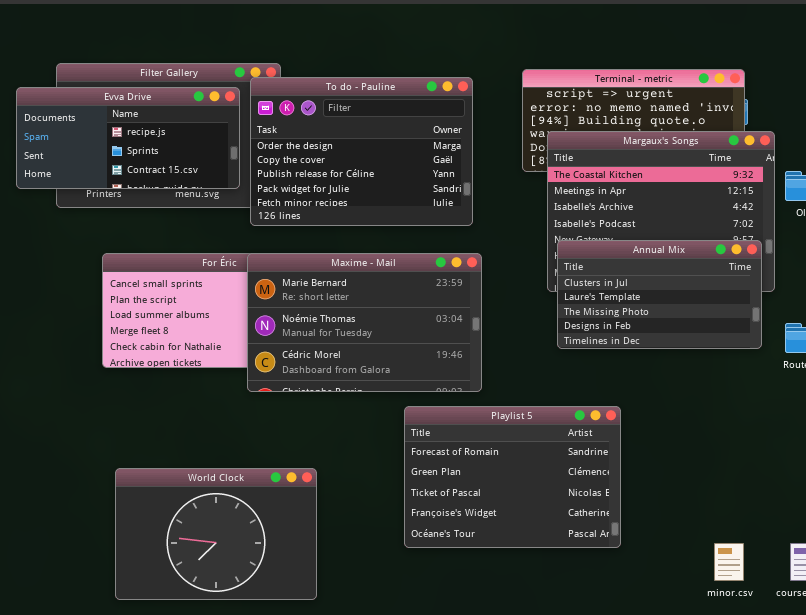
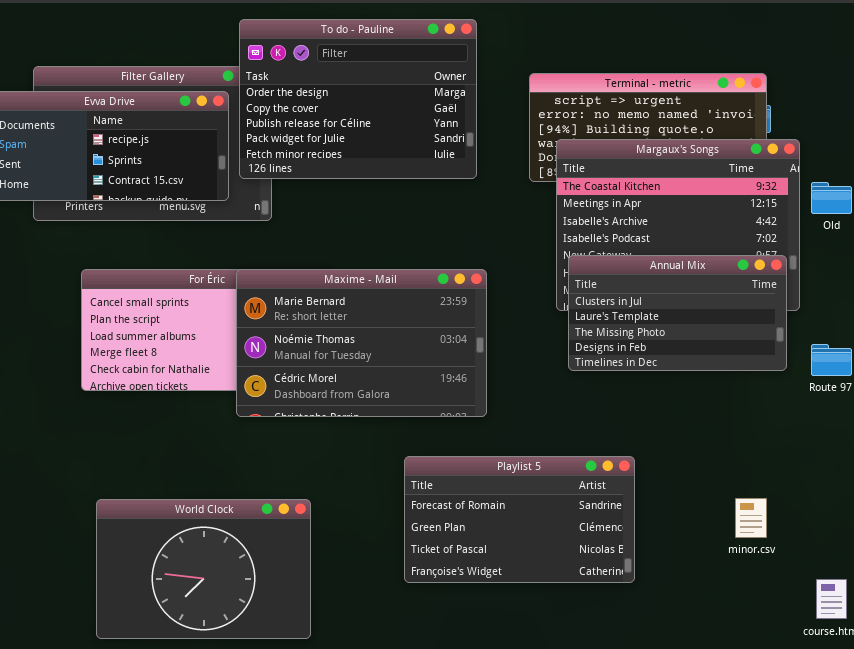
To do - Pauline: [250,77,473,226] -> [239,19,477,179], moved
Playlist 5: [404,406,621,548] -> [404,456,635,583], resized
minor.csv: [714,543,744,581] -> [735,498,767,538], moved

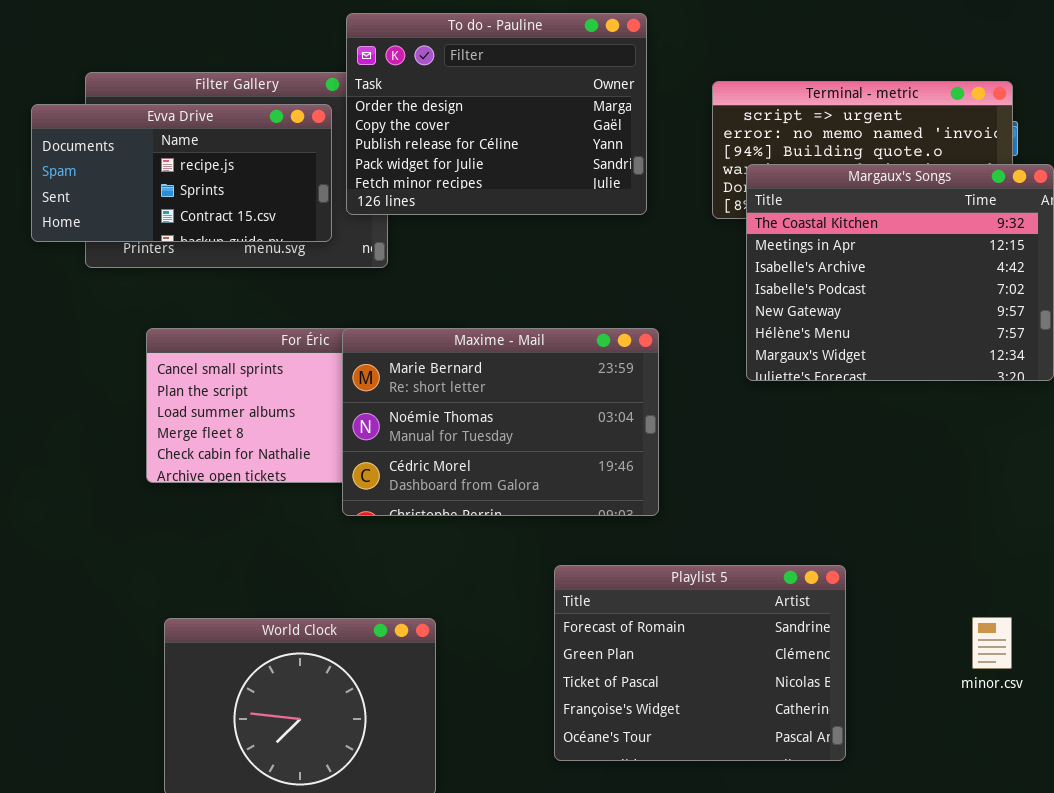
Annual Mix: [568,255,787,371] -> none, closed
Playlist 5: [404,456,635,583] -> [554,565,846,761], resized

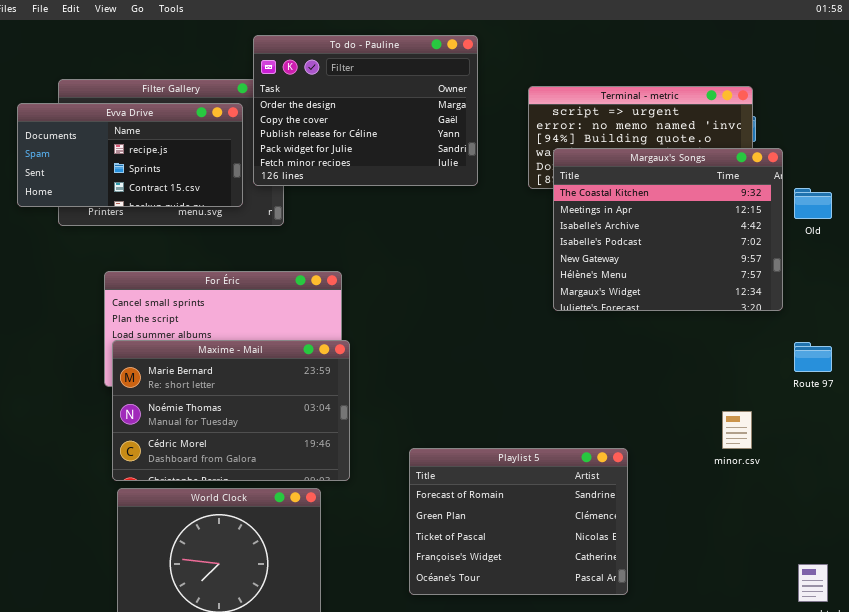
Maxime - Mail: [342,328,659,516] -> [112,340,350,481], moved
minor.csv: [972,617,1012,669] -> [722,411,752,449], moved

